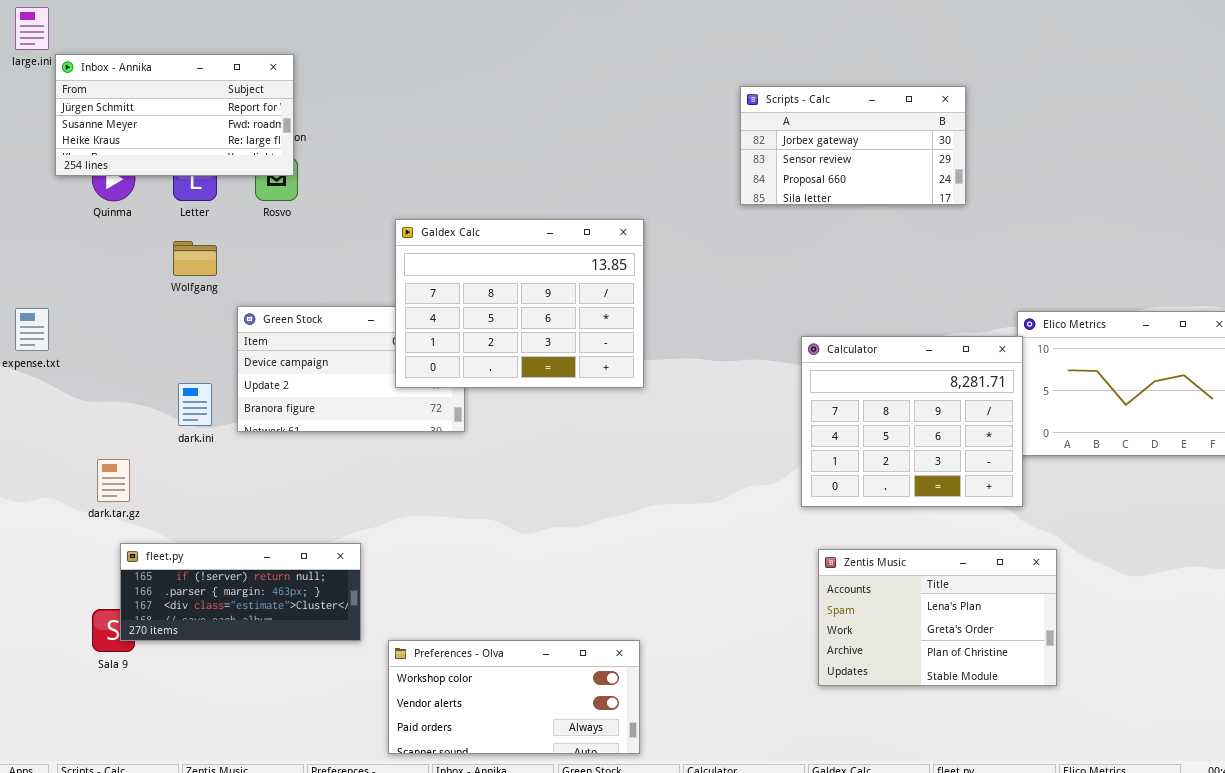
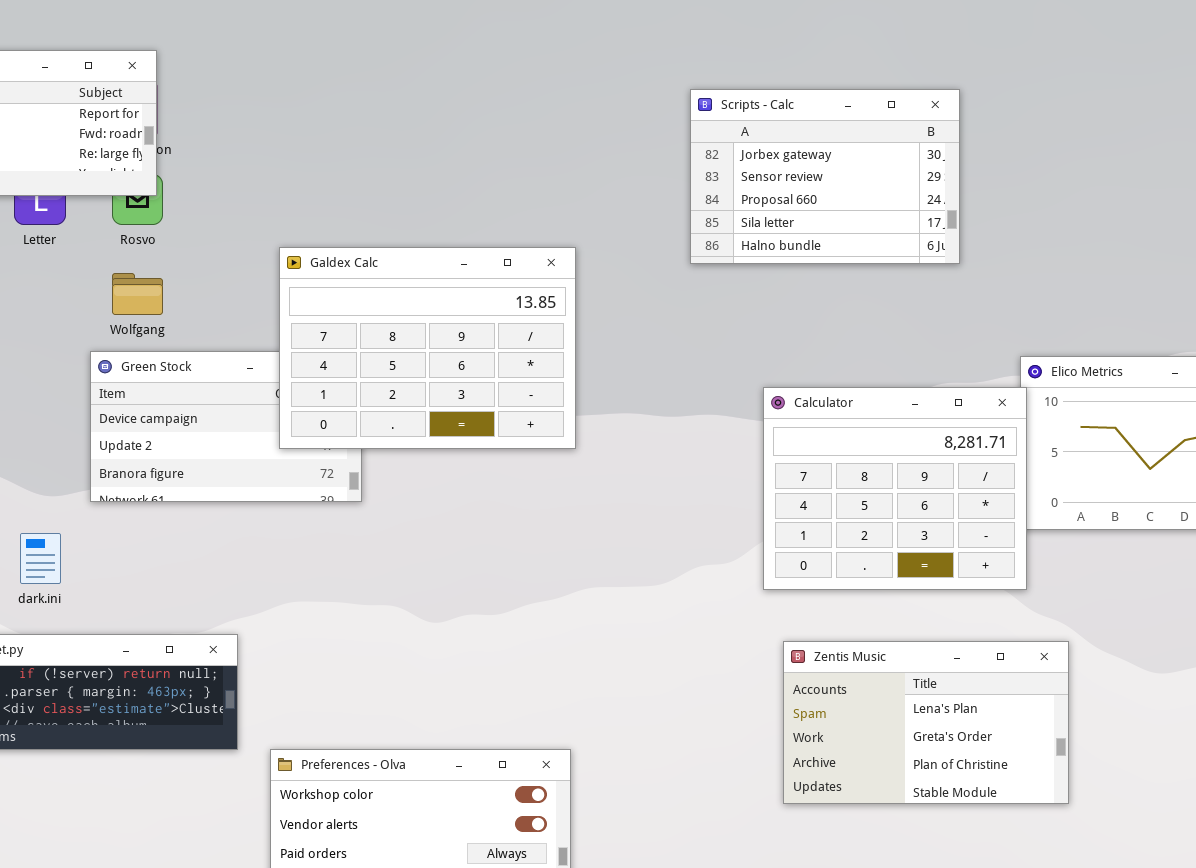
Scripts - Calc: [740,86,966,205] -> [690,89,960,264], resized
Wolfgang: [173,241,217,276] -> [112,273,163,315], moved
dark.ini: [178,383,212,426] -> [20,533,61,584], moved

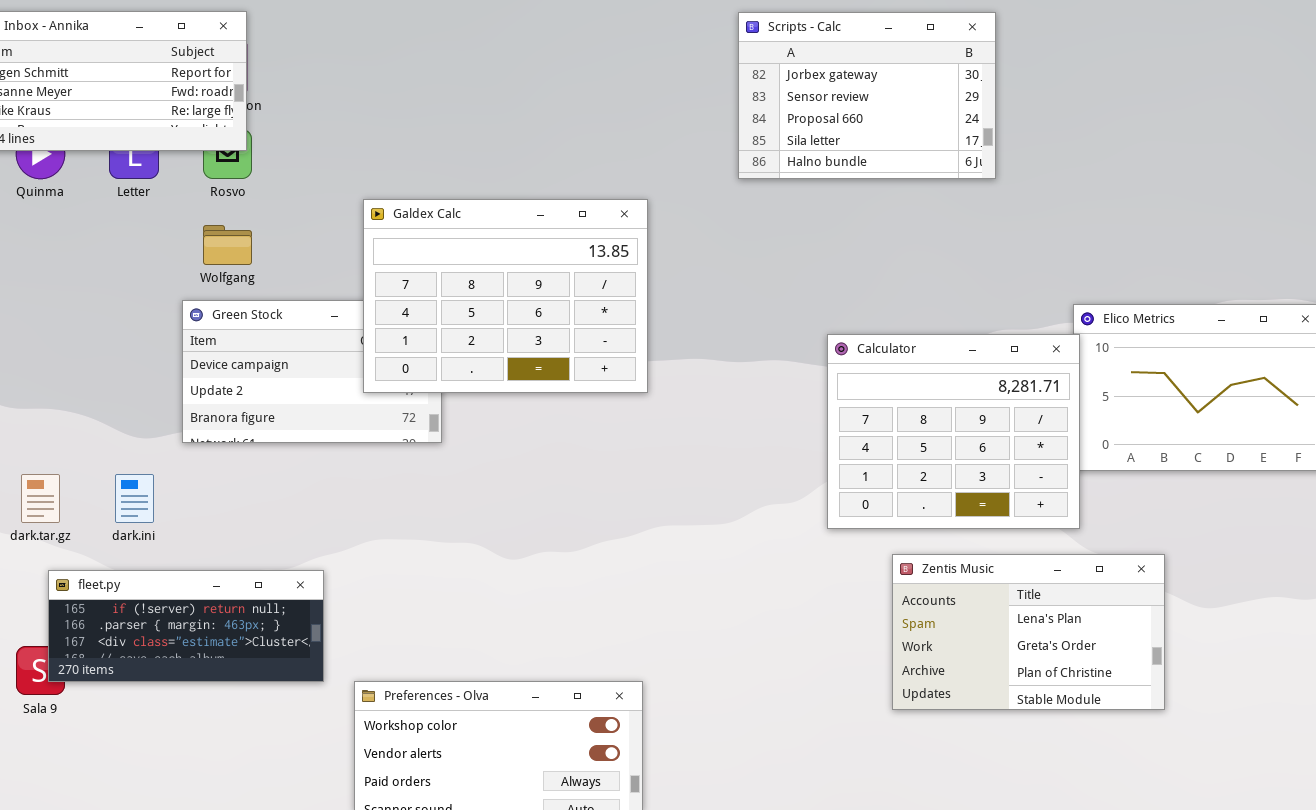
Scripts - Calc: [690,89,960,264] -> [738,12,996,179], moved
Zentis Music: [783,641,1069,804] -> [892,554,1165,710], moved

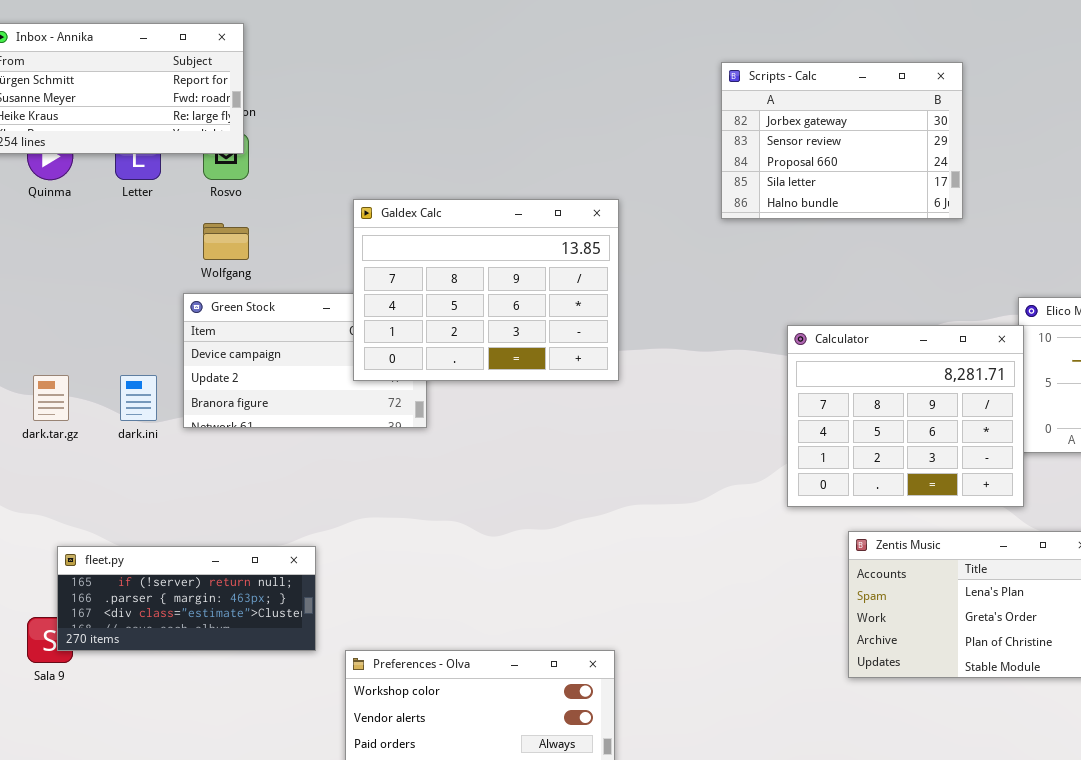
Scripts - Calc: [738,12,996,179] -> [721,62,963,219], moved
dark.tar.gz: [21,474,60,523] -> [33,375,69,421], moved
dark.ini: [115,474,154,523] -> [120,375,157,421], moved

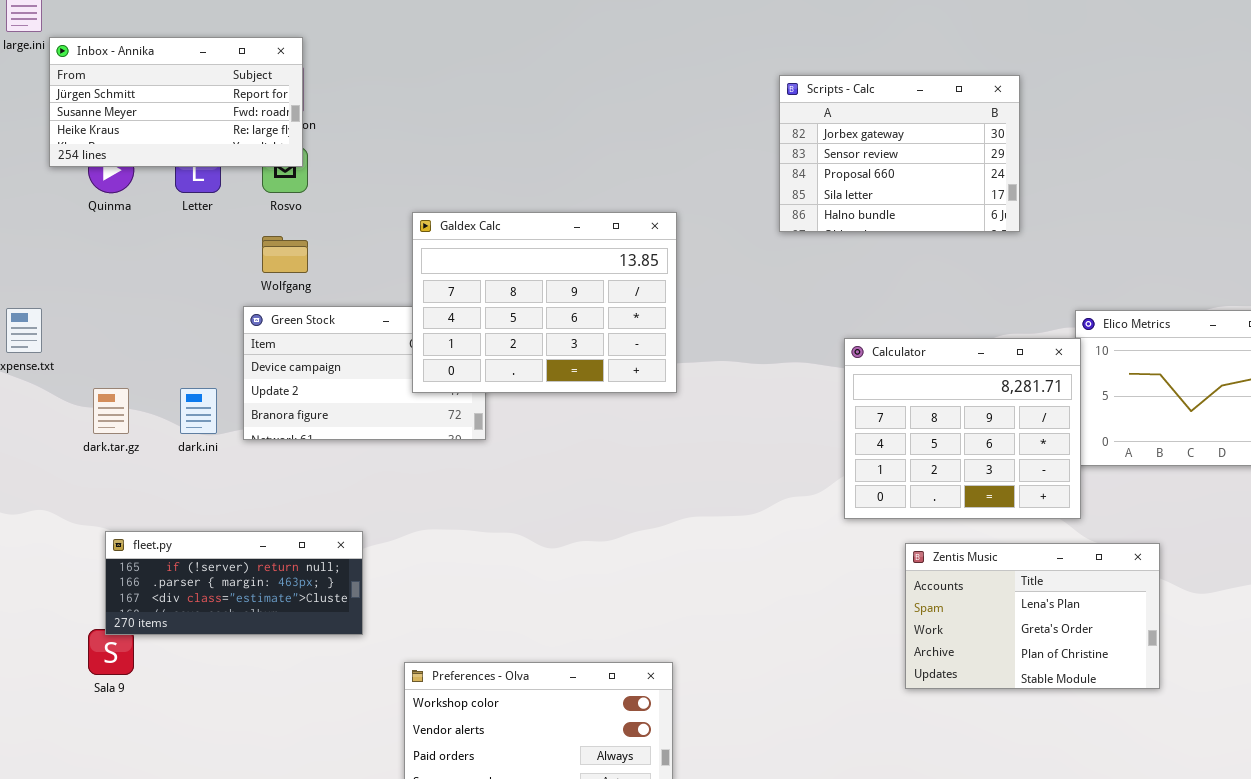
fleet.py: [57,546,316,651] -> [105,531,363,635], moved

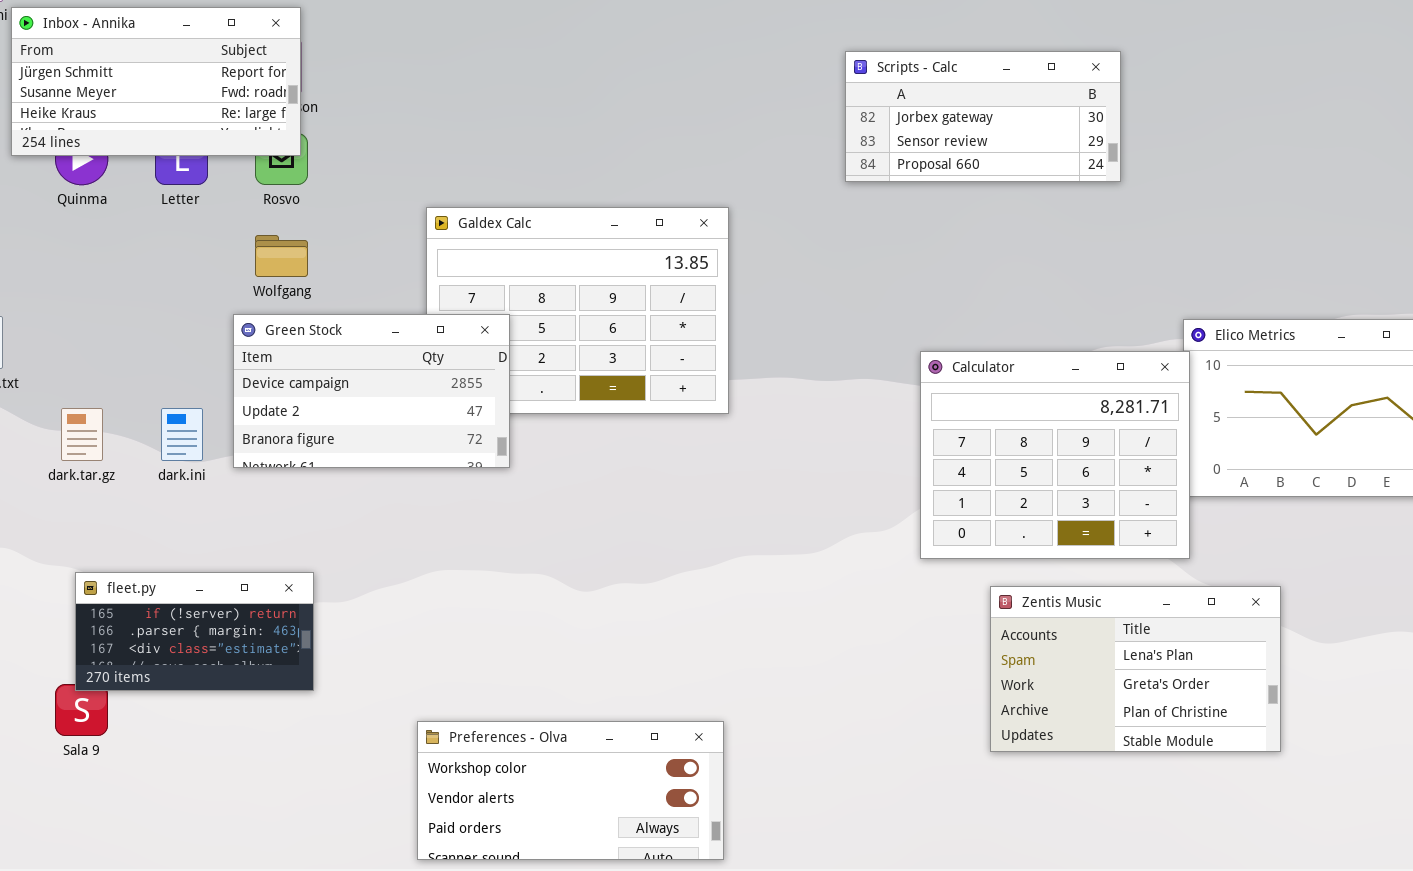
Scripts - Calc: [779,75,1020,232] -> [845,51,1121,182], resized
Green Stock: [243,306,486,440] -> [233,314,510,468], raised
fleet.py: [105,531,363,635] -> [75,572,314,691], resized

